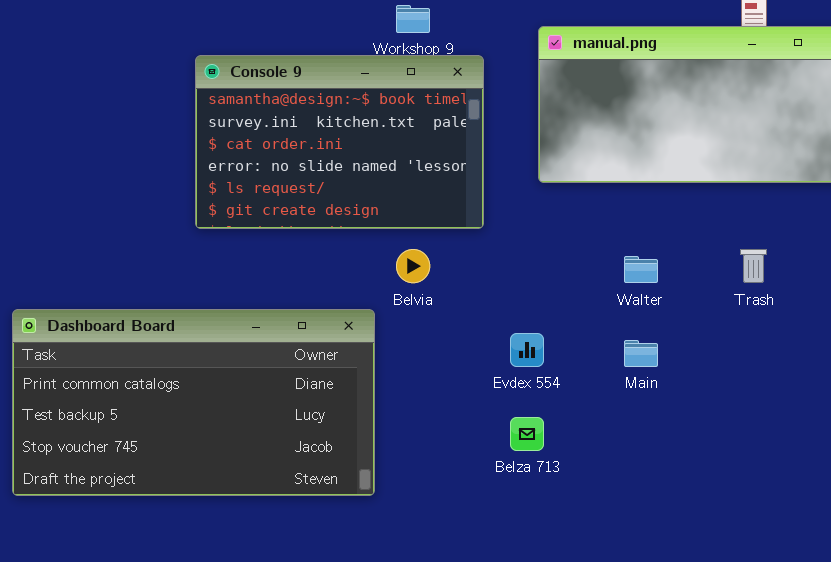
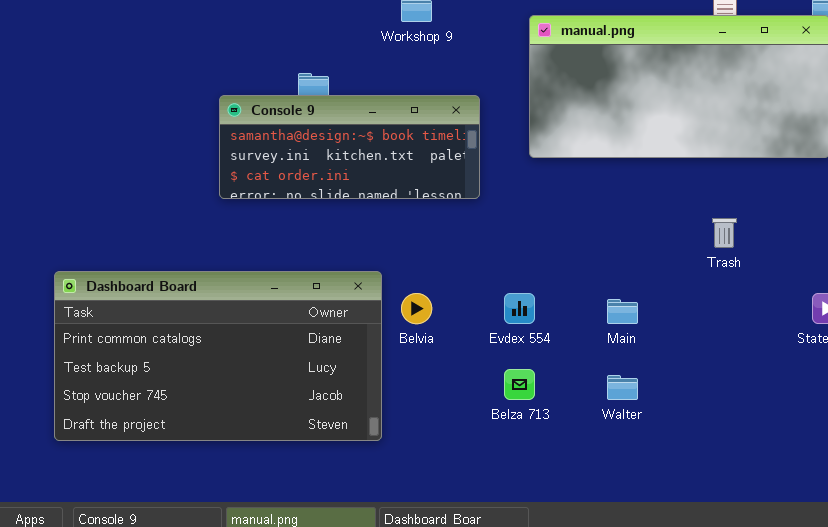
Console 9: [195,55,484,229] -> [219,95,480,199], resized
Belvia: [396,249,430,283] -> [401,293,432,324], moved
Walter: [624,256,658,283] -> [607,375,638,400], moved

